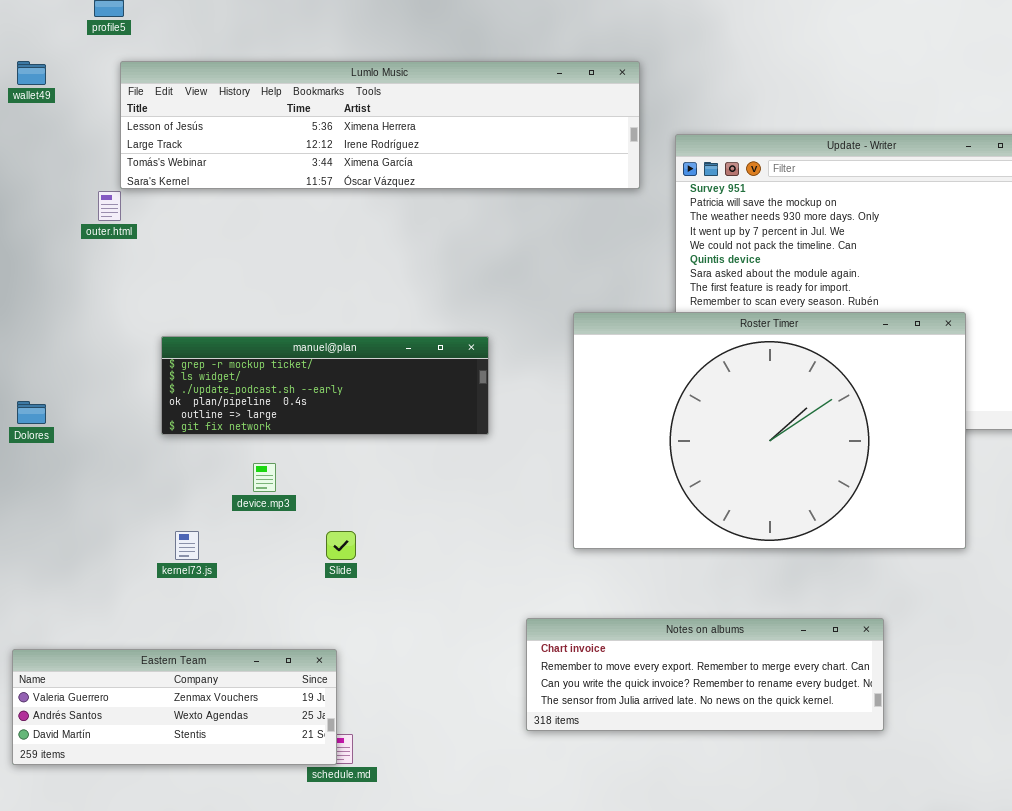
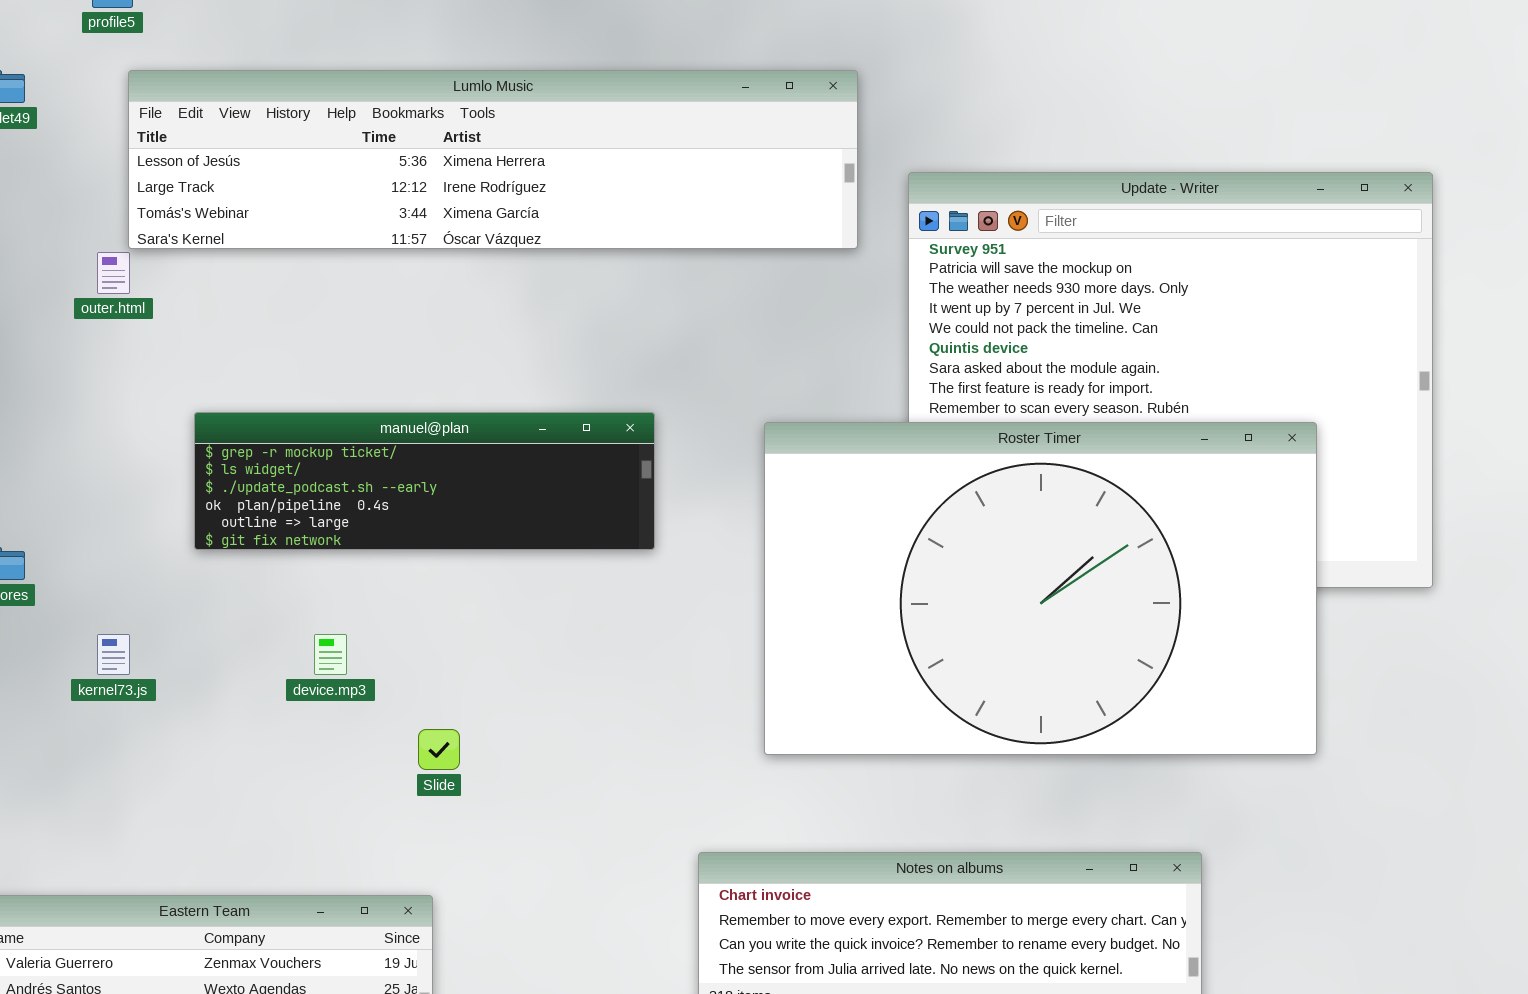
manuel@plan: [161,336,489,435] -> [194,412,655,550], moved
kernel73.js: [175,531,199,560] -> [97,634,130,675], moved

